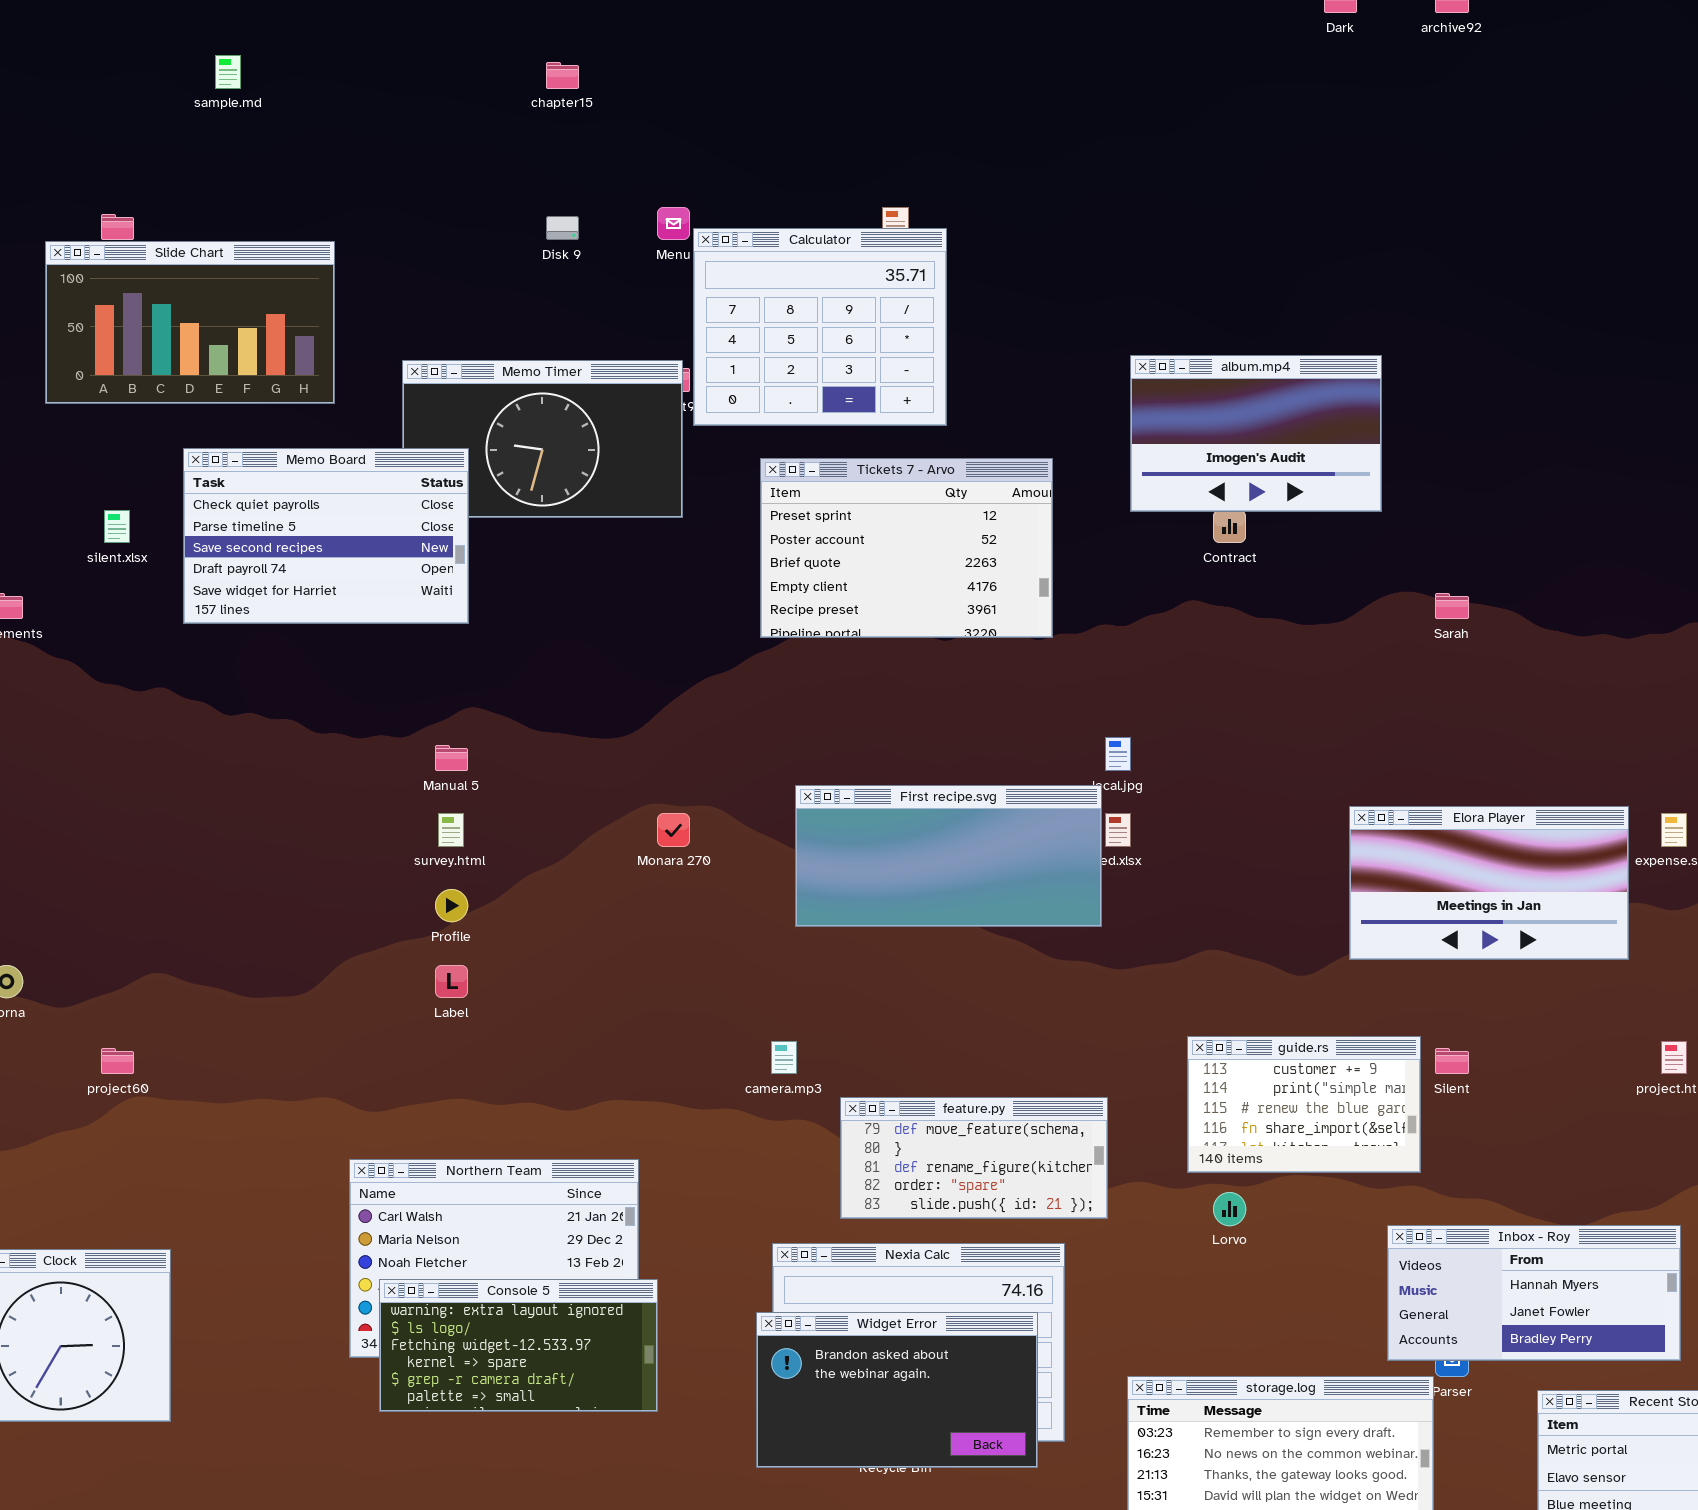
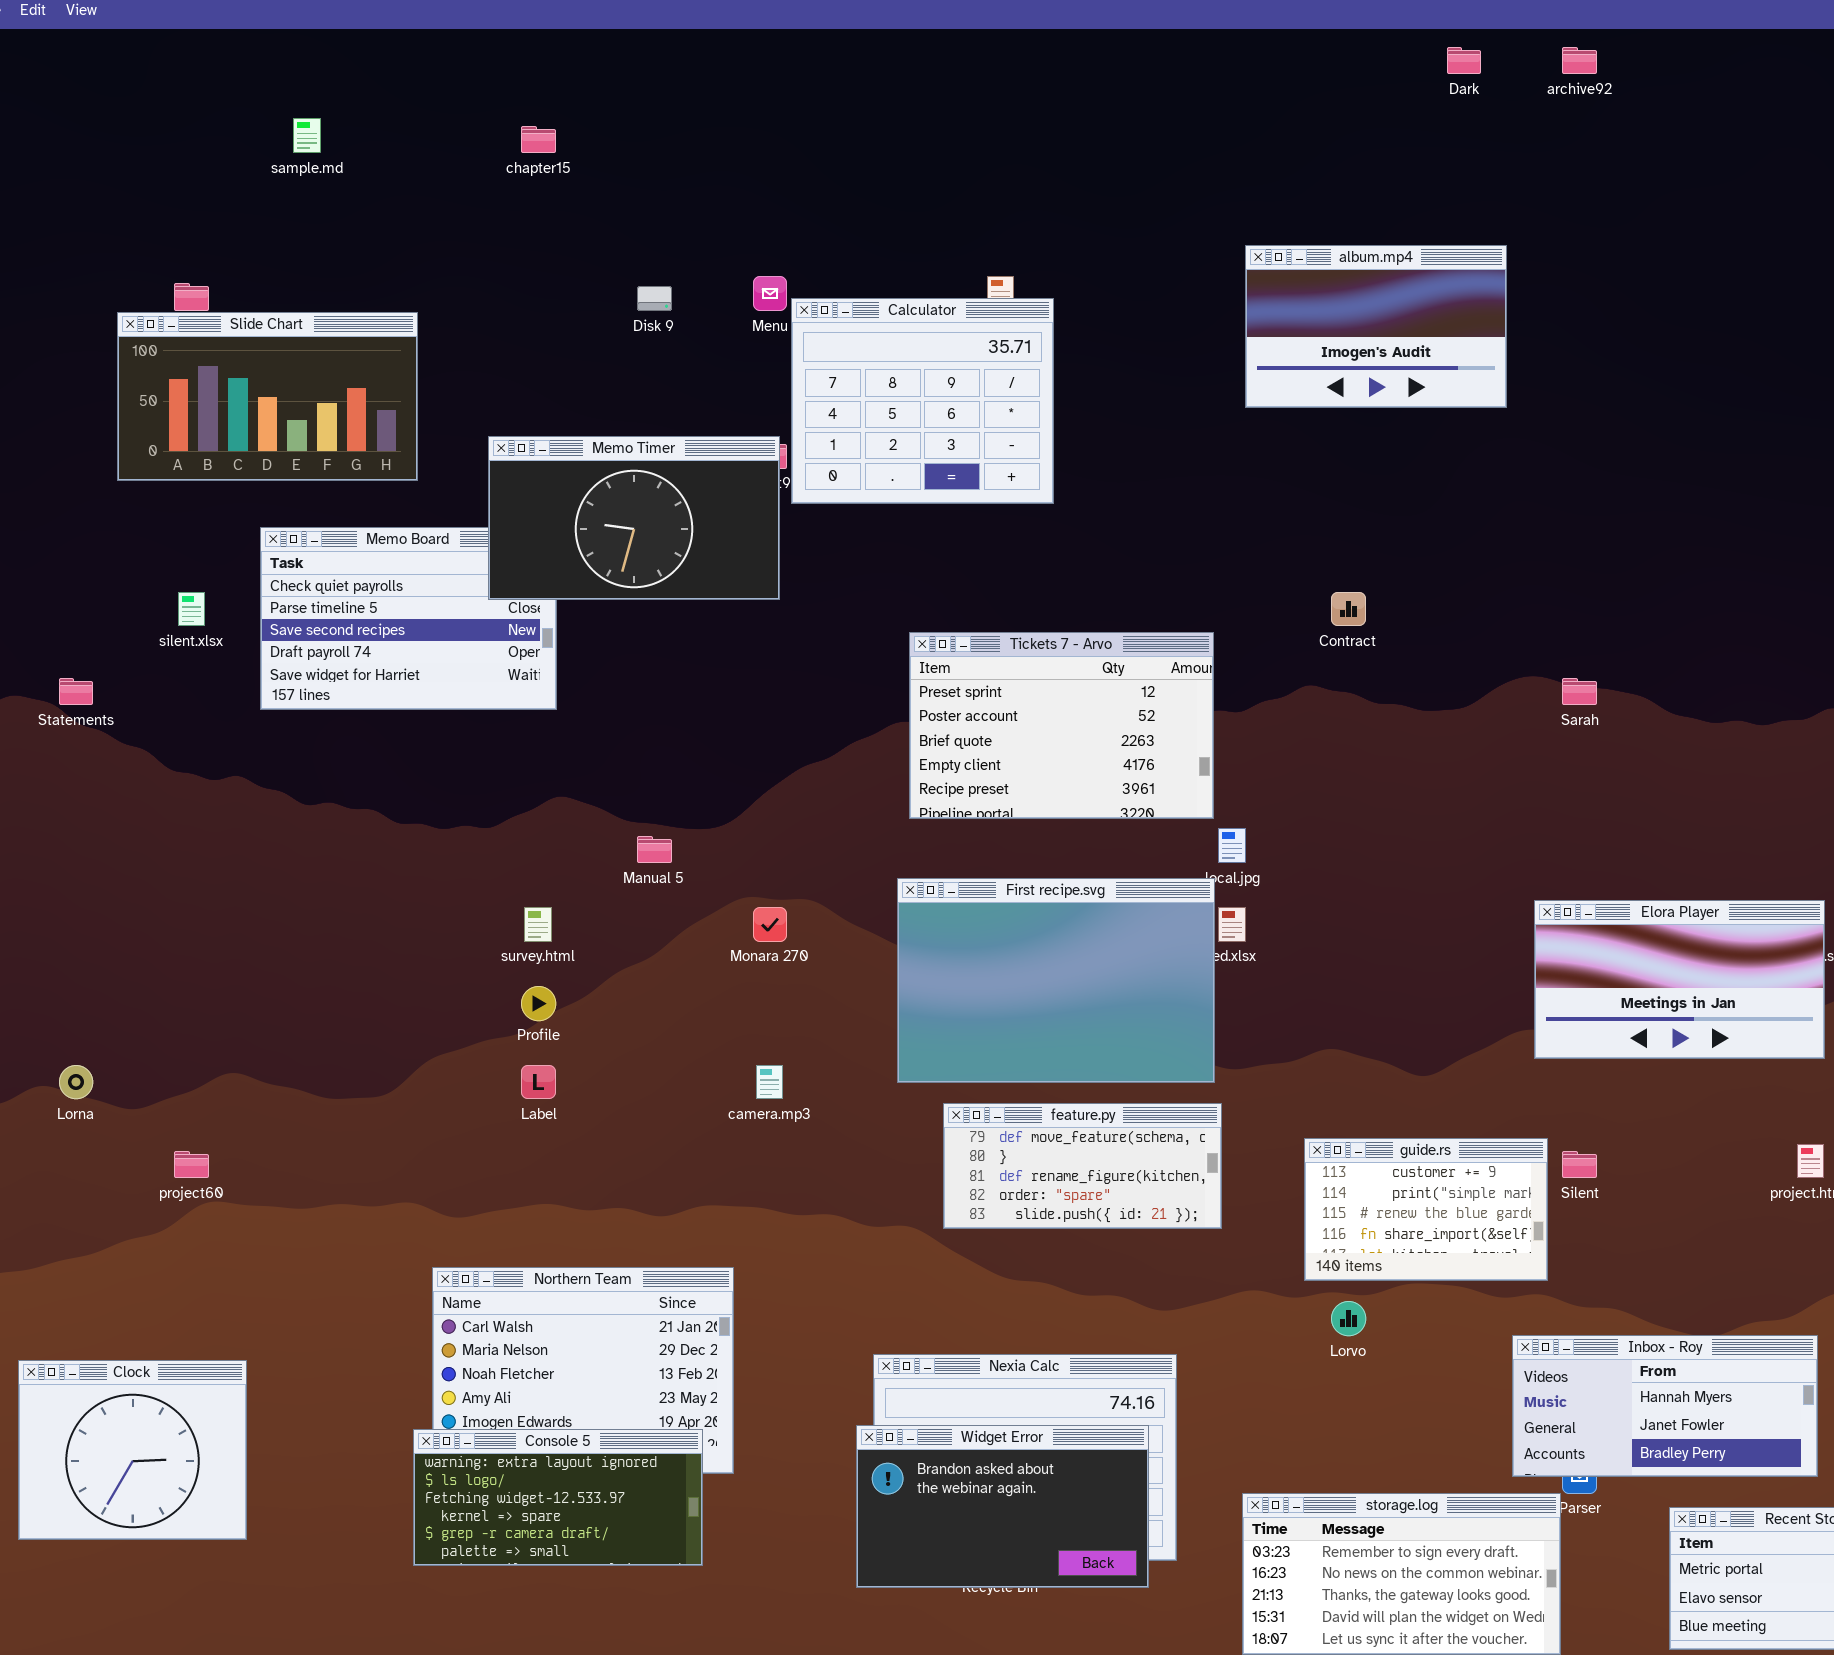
chapter15: [546,62,579,89] -> [521,126,556,153], moved
album.mp4: [1130,355,1382,512] -> [1245,245,1507,408], moved
Memo Timer: [402,360,683,518] -> [488,436,780,600], raised
Tickets 7 - Arvo: [760,458,1053,638] -> [909,632,1214,819], moved
Manual 5: [435,745,468,771] -> [637,836,672,863], moved
First recipe.svg: [795,785,1102,927] -> [897,878,1215,1083], resized
Elora Player: [1349,806,1629,960] -> [1534,900,1825,1059], moved
camera.mp3: [771,1041,797,1074] -> [756,1065,783,1099], moved
feature.py: [840,1097,1108,1219] -> [943,1103,1222,1229], moved
Console 5: [379,1279,658,1412] -> [413,1429,703,1566], moved

